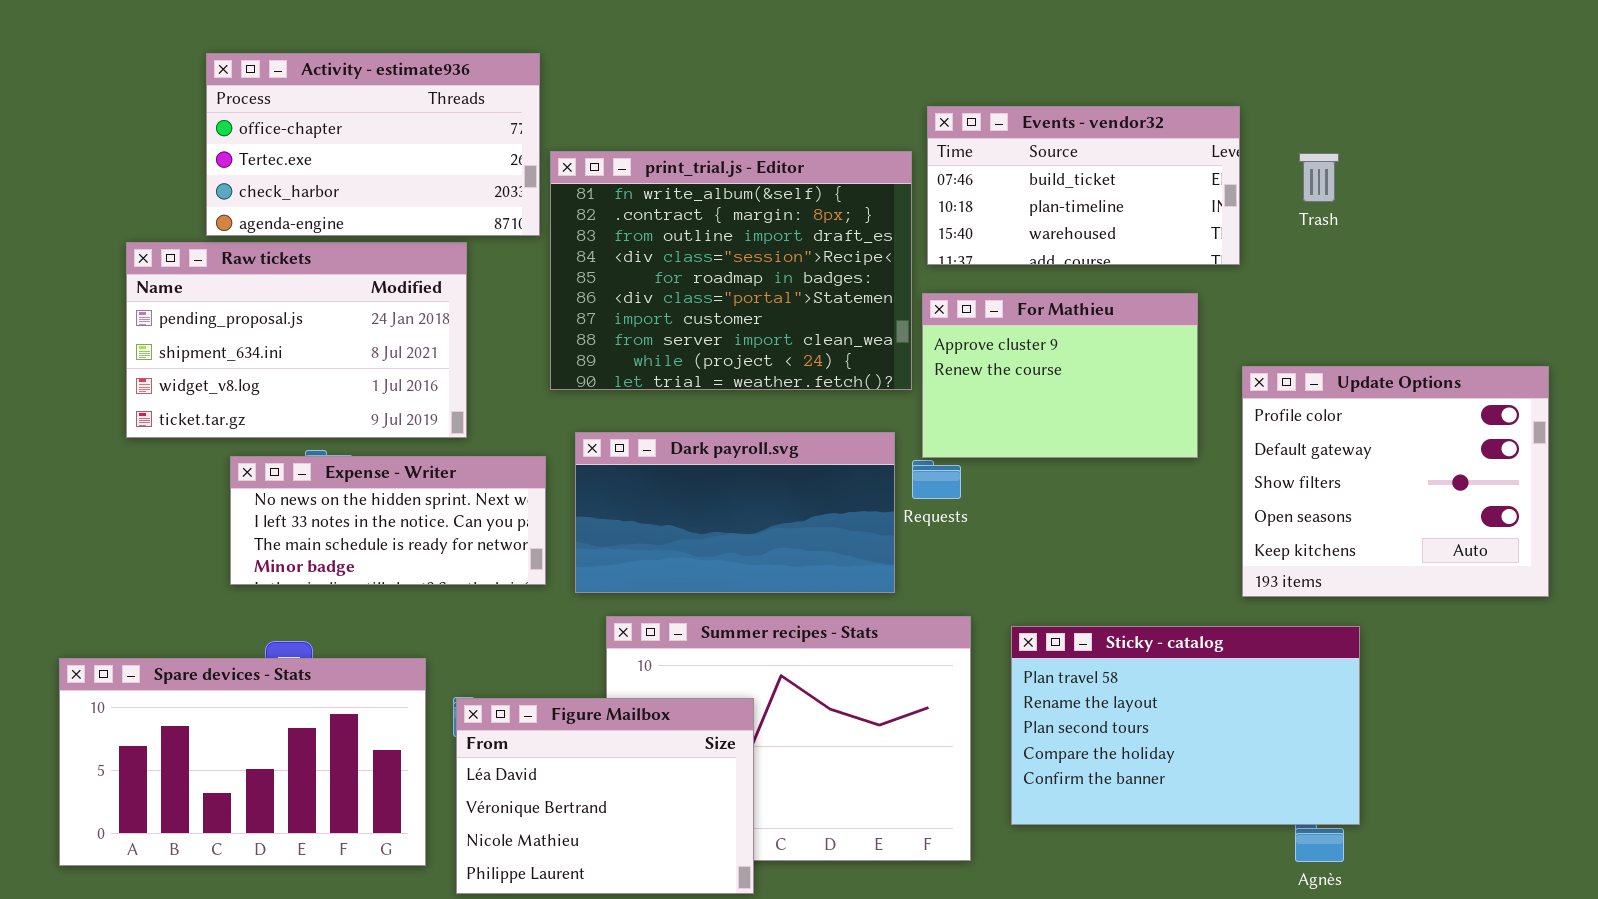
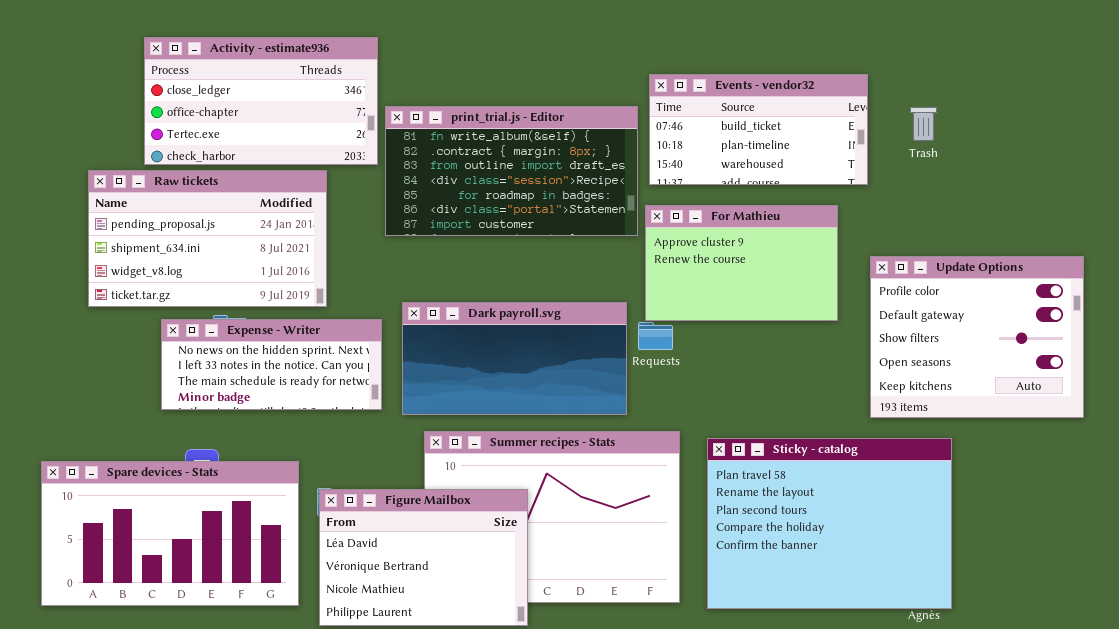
Activity - estimate936: [206,53,540,236] -> [144,37,378,165], scrolled up 1 row
print_trial.js - Editor: [550,151,912,390] -> [385,106,638,236], resized
Sticky - catalog: [1011,626,1360,825] -> [707,438,952,609], resized

